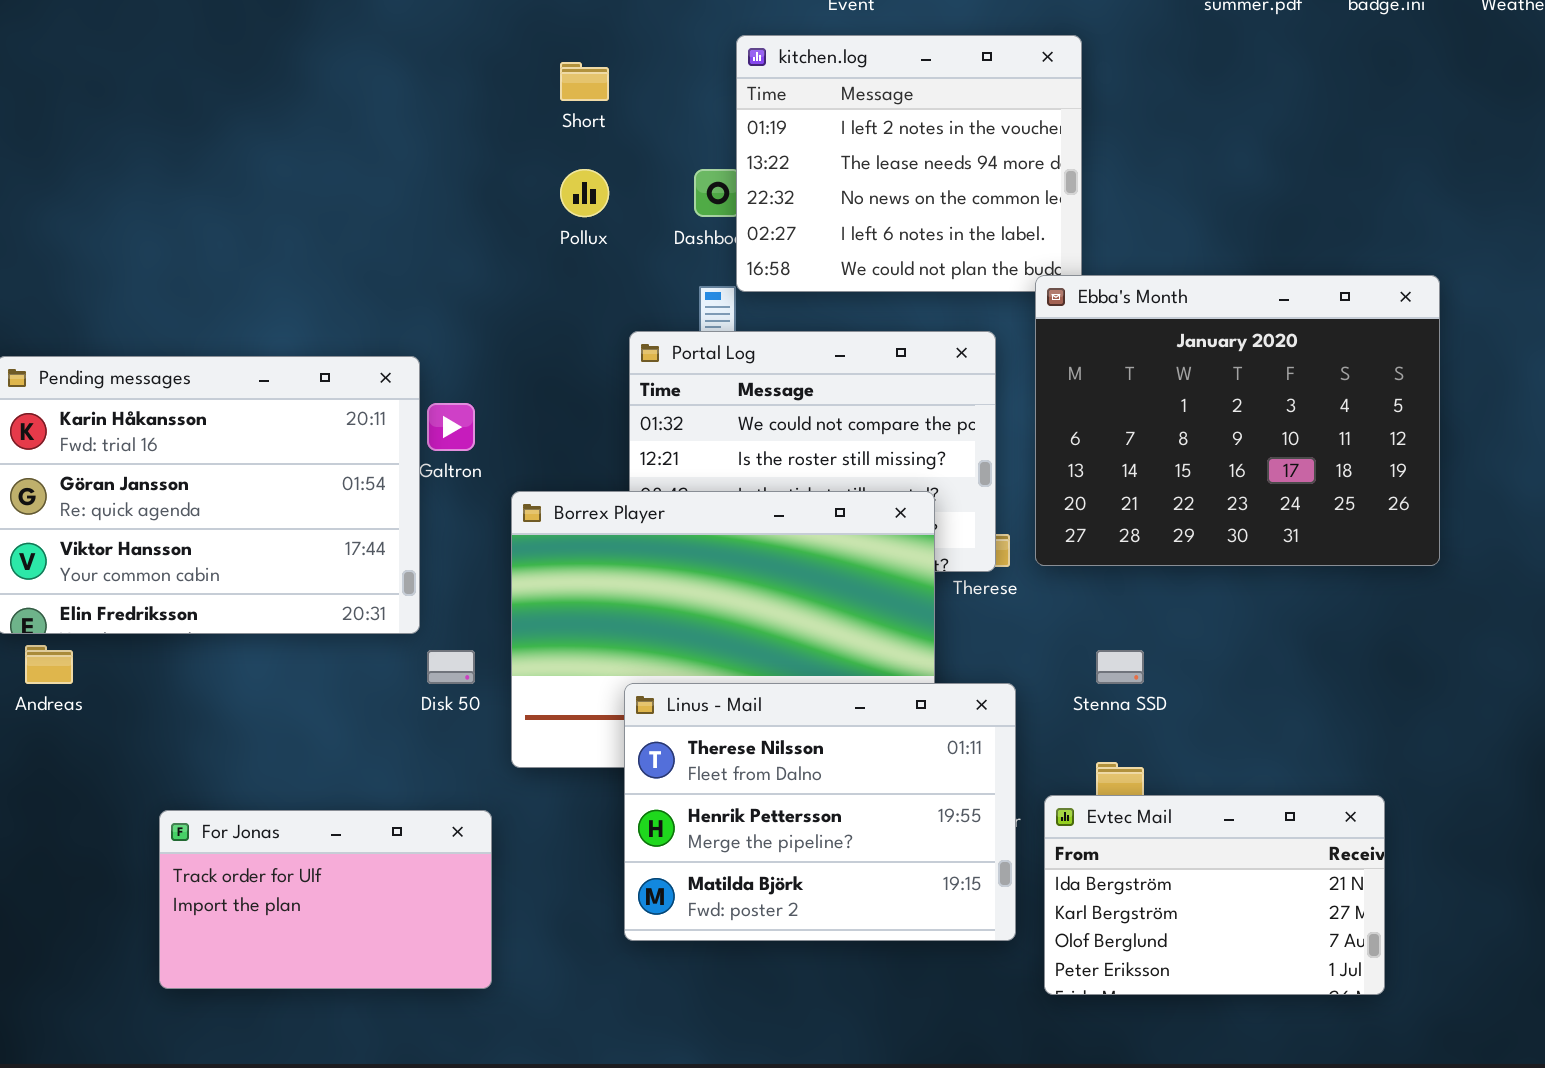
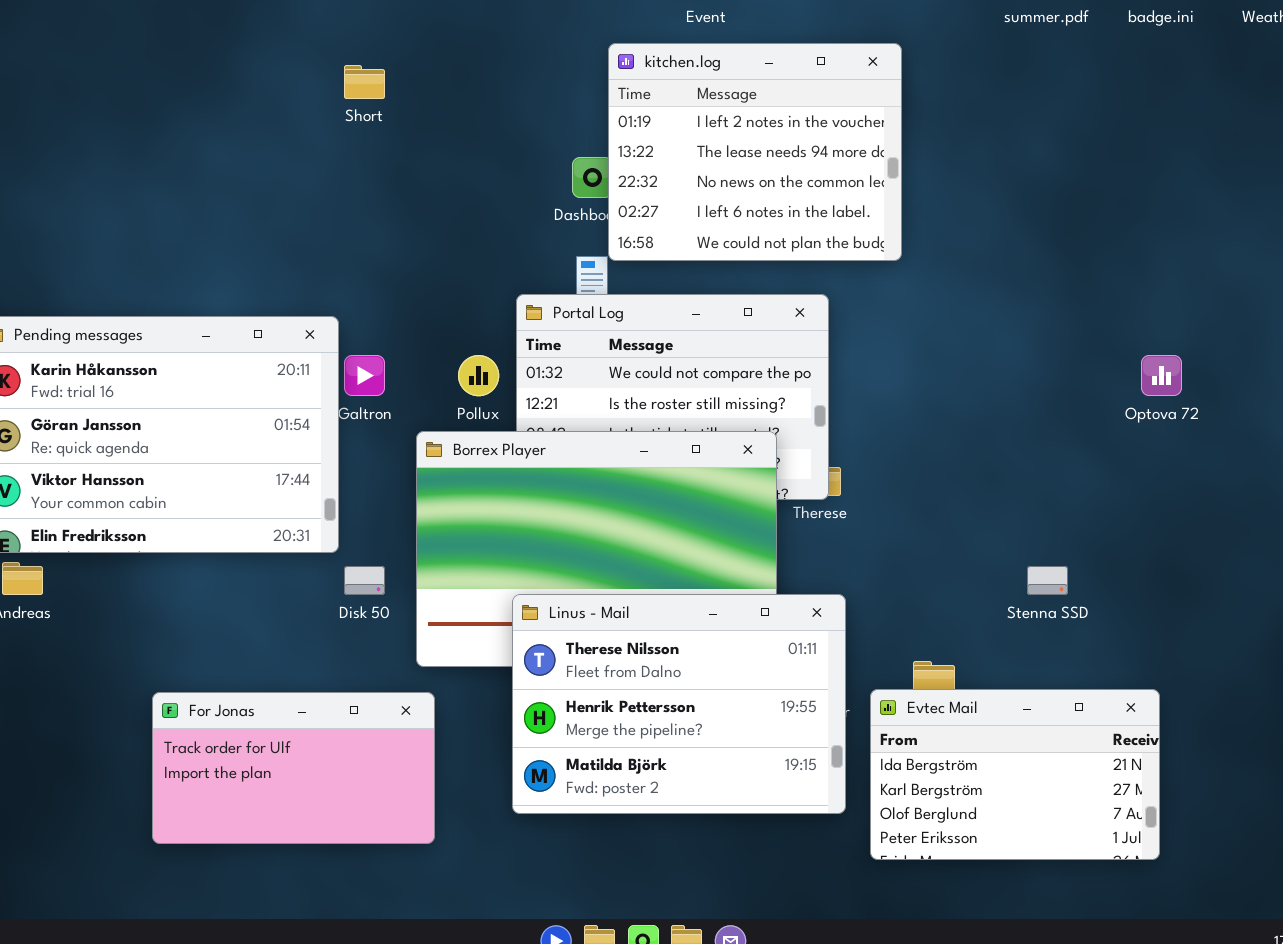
Short: [560,62,609,101] -> [344,65,385,99], moved
Pollux: [560,169,609,217] -> [458,355,499,396], moved
Ebba's Month: [1035,275,1440,566] -> none, closed
Stenna SSD: [1096,650,1144,684] -> [1027,566,1068,595], moved
For Jonas: [159,810,492,989] -> [152,692,435,844], moved

